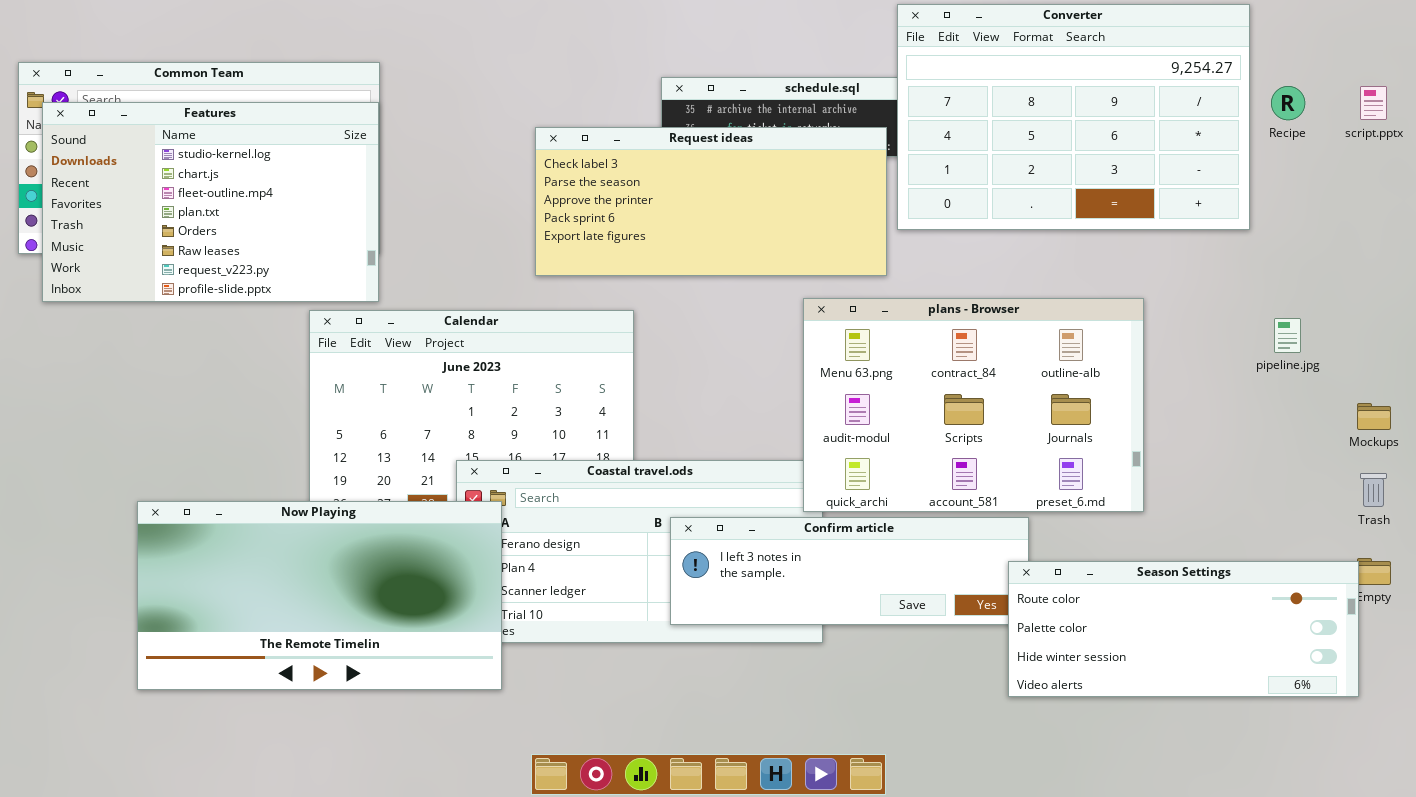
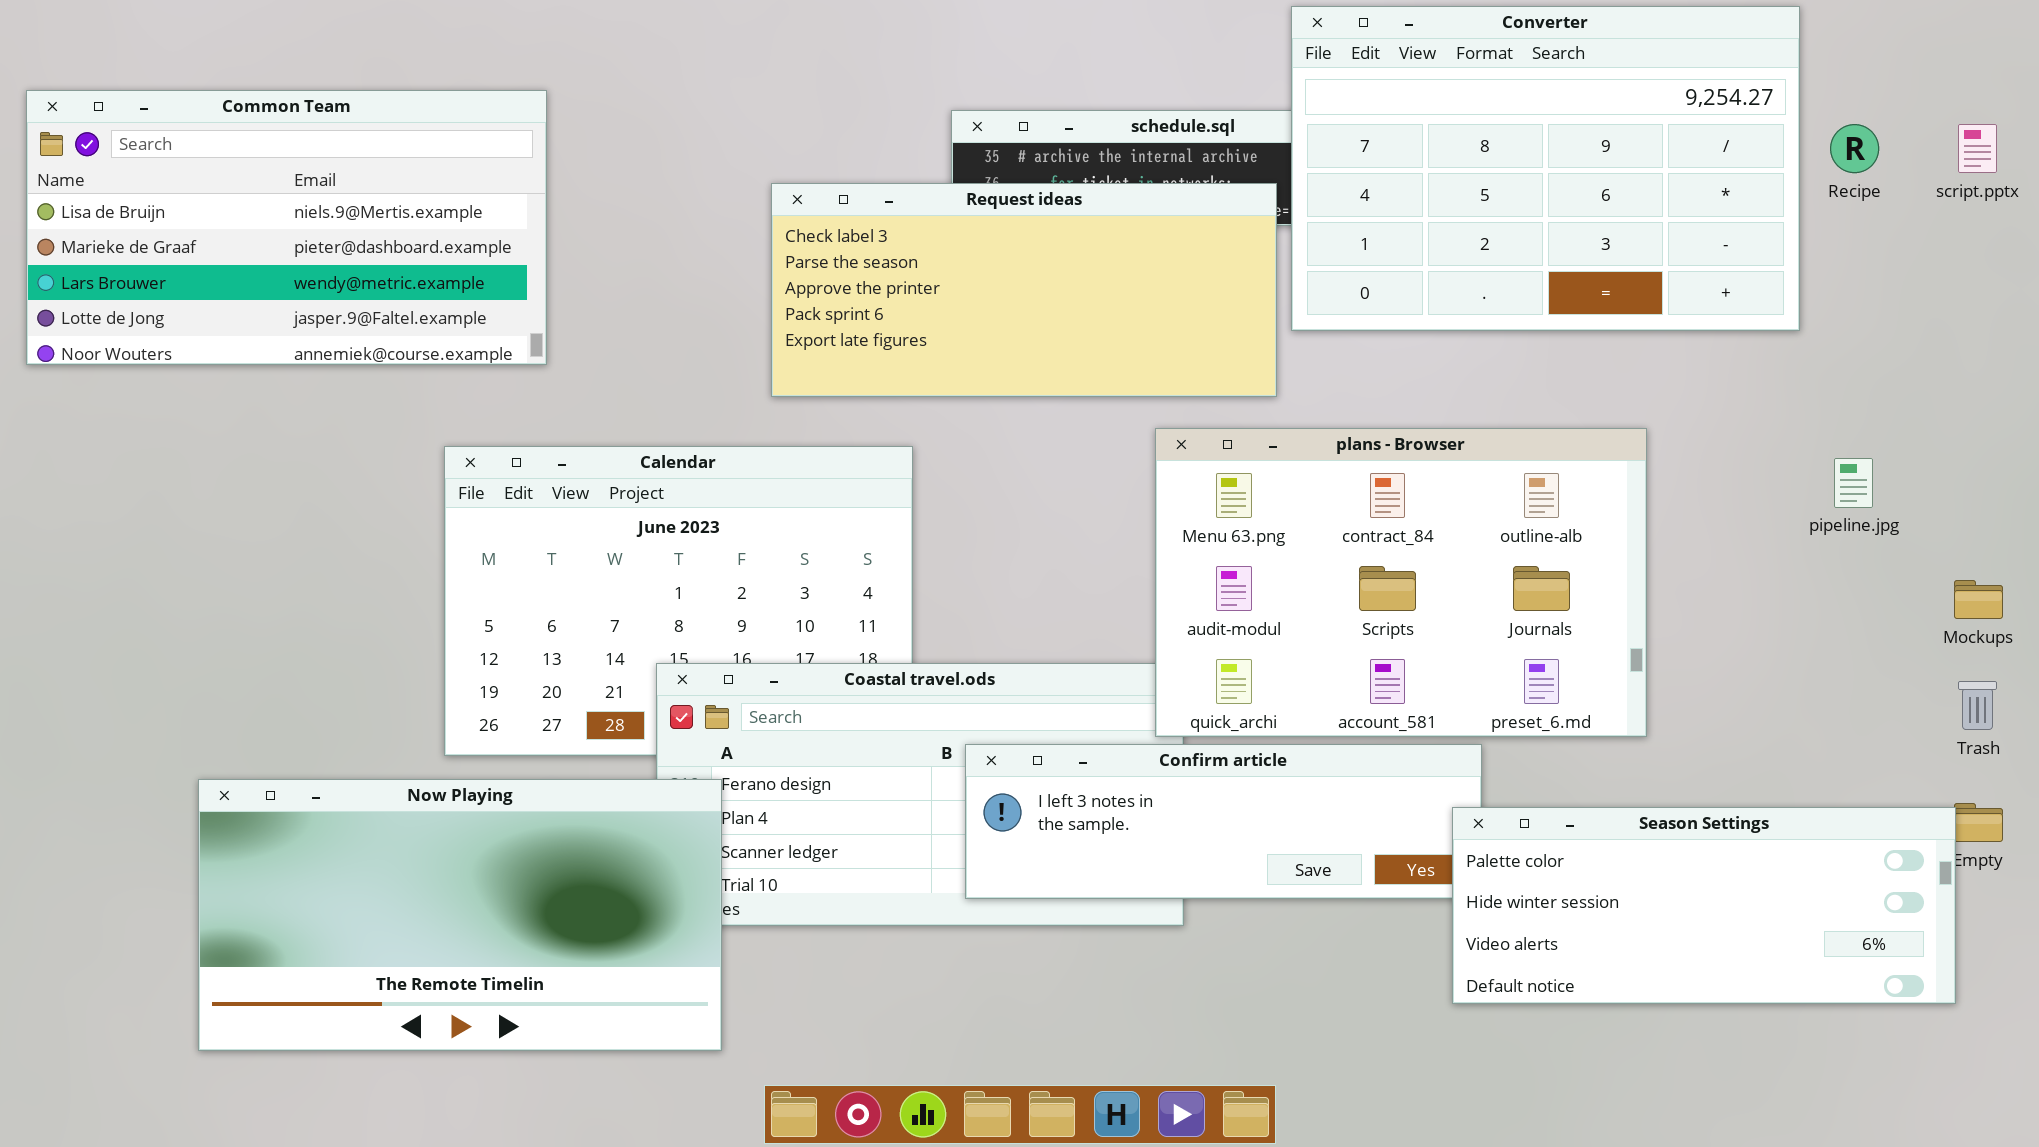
Features: [42,102,379,302] -> none, closed
Now Playing: [137,501,502,690] -> [198,779,722,1051], moved
Season Settings: [1008,561,1359,697] -> [1452,807,1956,1004], scrolled down 1 row

